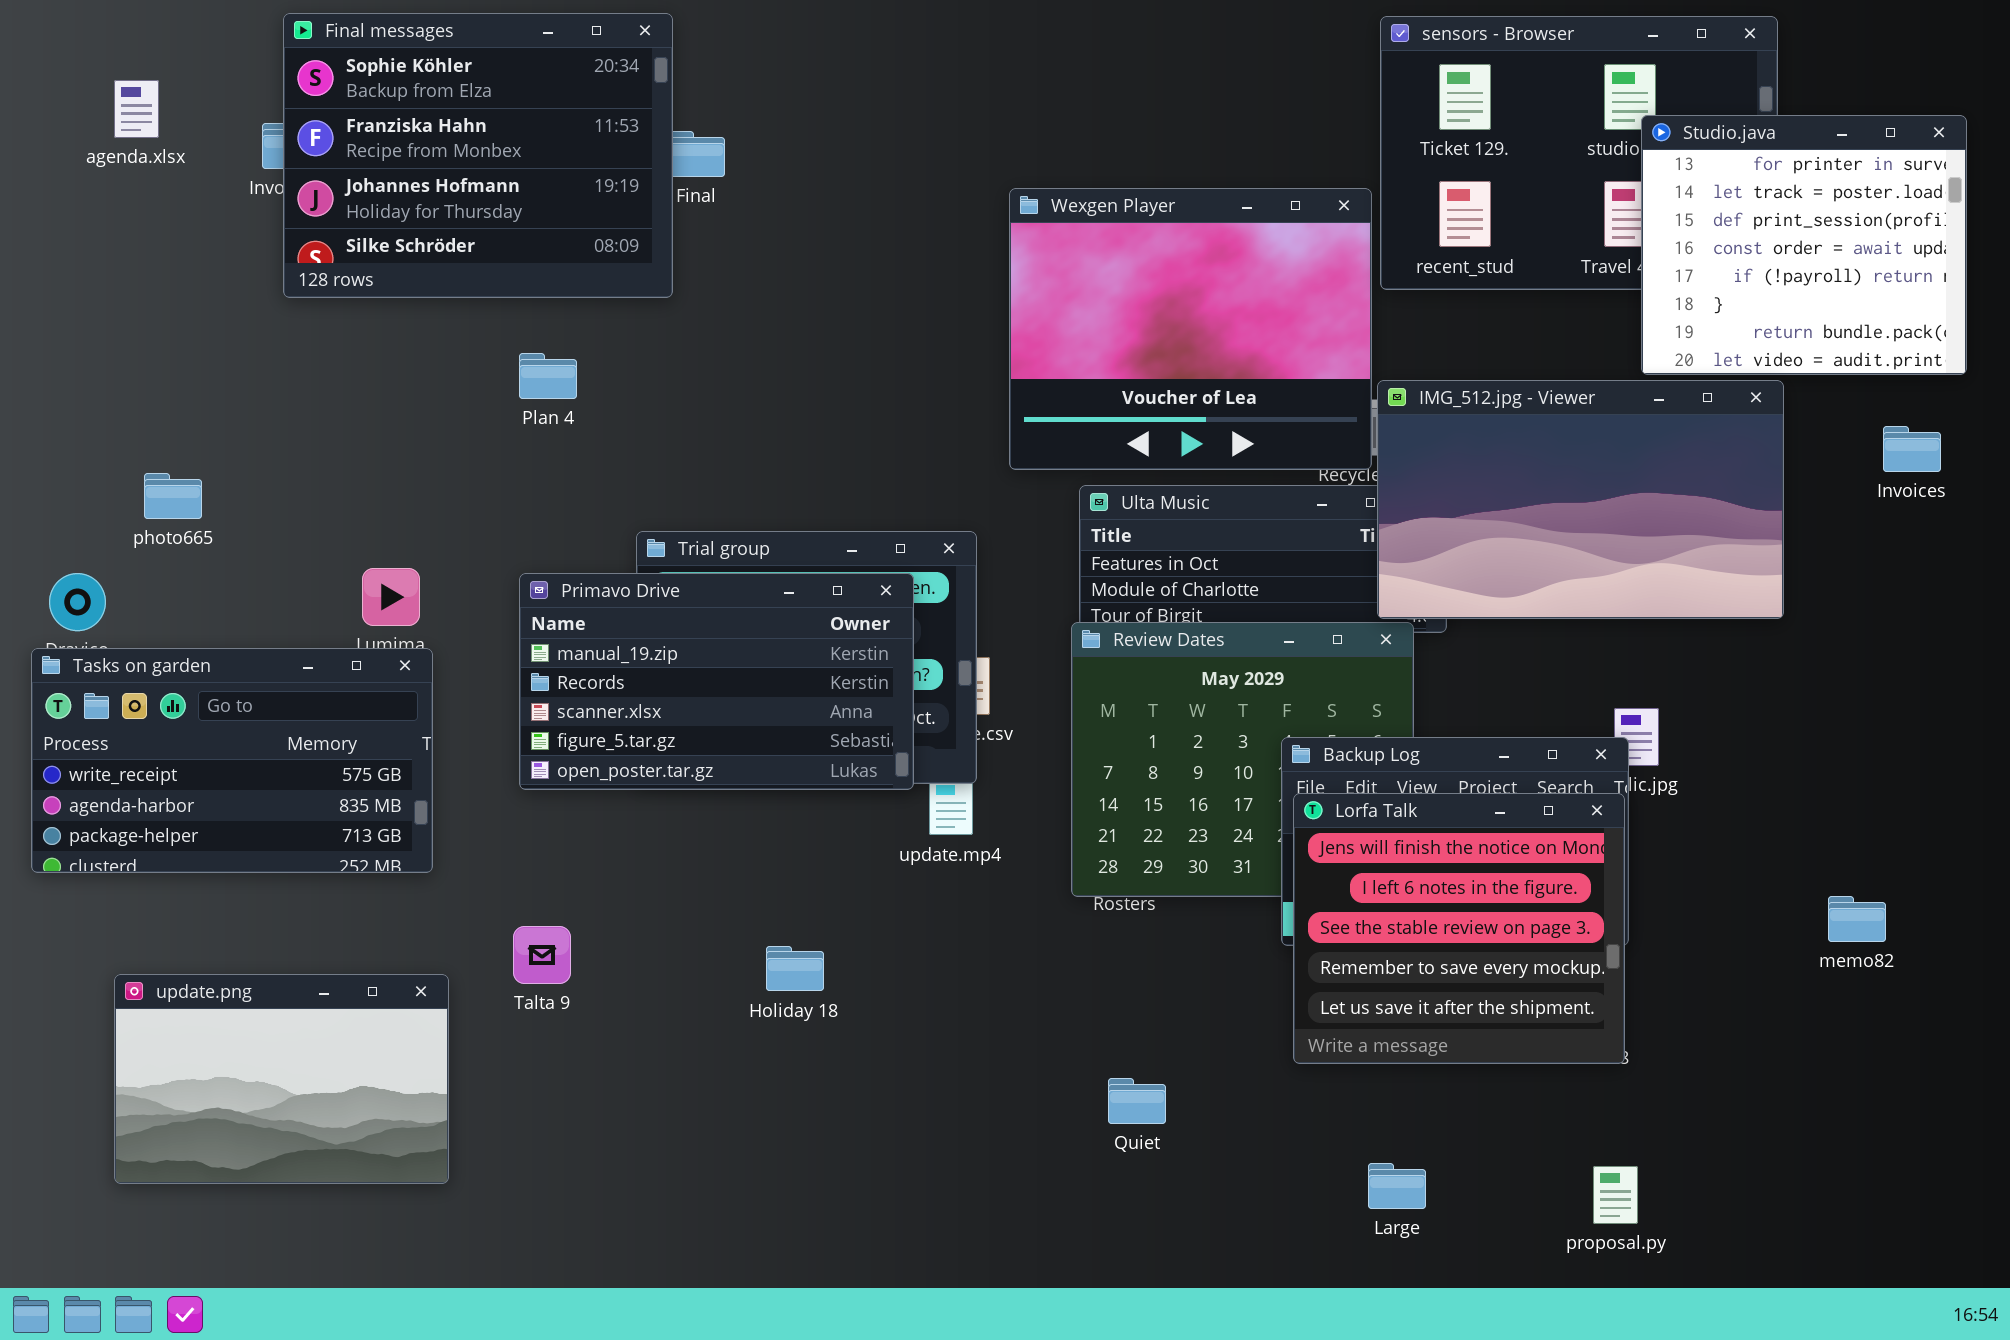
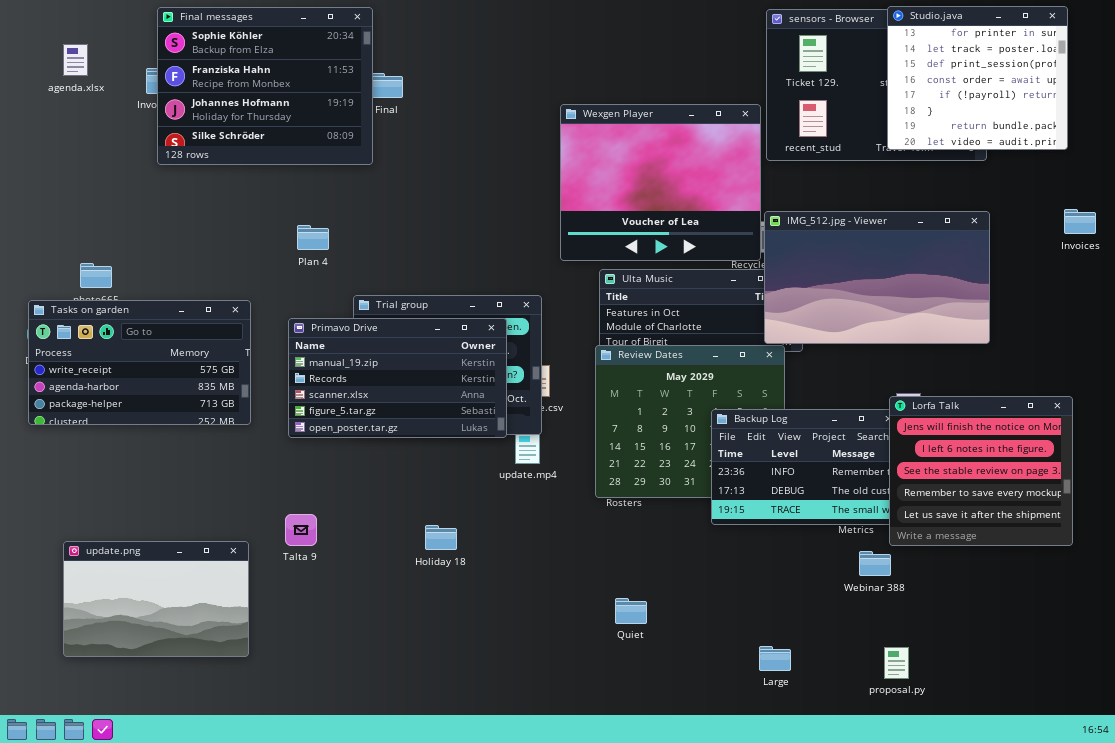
Studio.java: [1641,115,1967,375] -> [887,6,1068,150], moved
Plan 4: [519,353,577,399] -> [297,225,329,250], moved
Invoices: [1883,426,1941,472] -> [1064,209,1096,234], moved
Tasks on garden: [31,648,433,873] -> [28,300,251,425], moved
Lorfa Talk: [1293,793,1625,1064] -> [889,396,1073,546], moved

